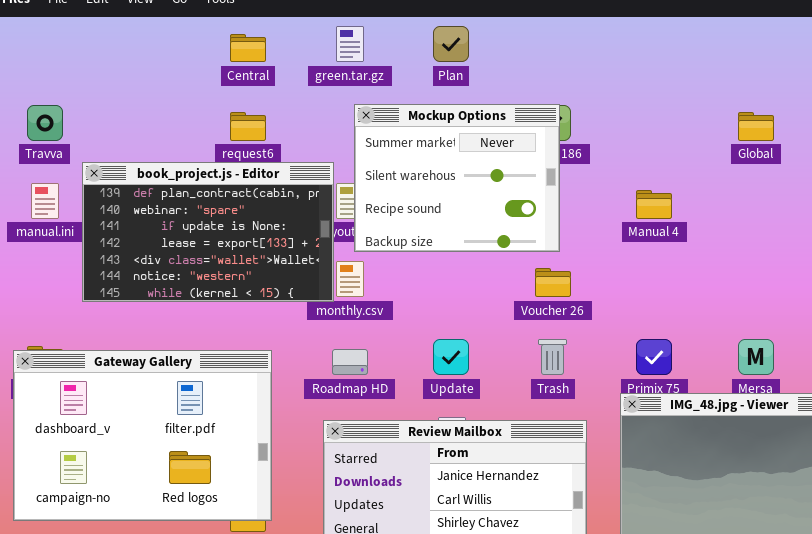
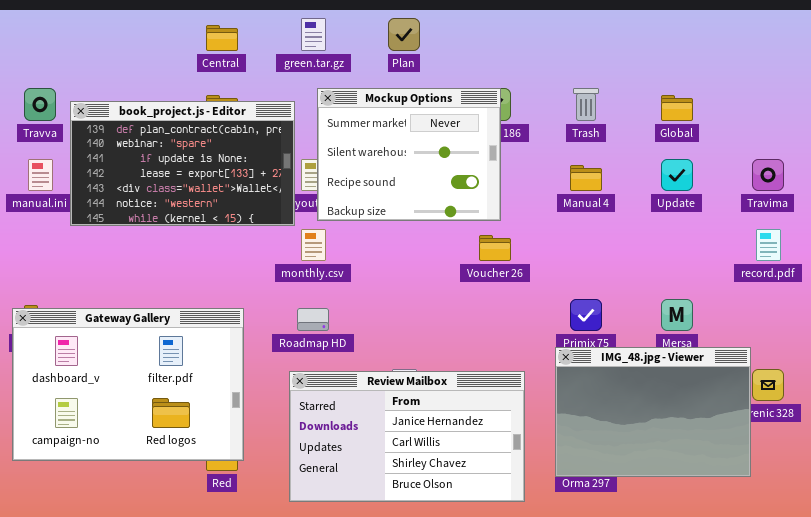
book_project.js - Editor: [82,162,334,302] -> [70,101,295,226], moved
Update: [433,339,469,375] -> [661,159,693,191], moved
Trash: [538,339,567,375] -> [573,88,599,121], moved

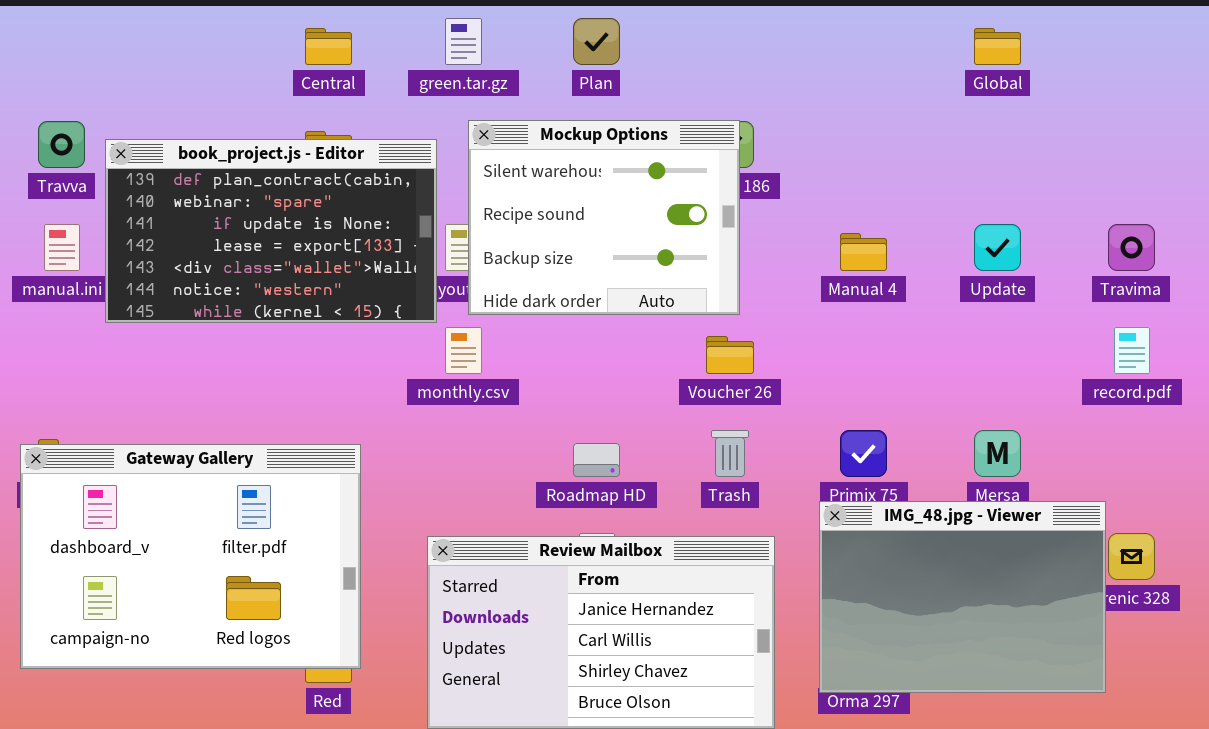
Mockup Options: [317,88,501,221] -> [468,120,740,315], scrolled down 1 row
Trash: [573,88,599,121] -> [711,430,749,477], moved
Global: [661,95,693,121] -> [974,28,1021,65], moved
Roadmap HD: [297,308,329,331] -> [573,443,620,477], moved

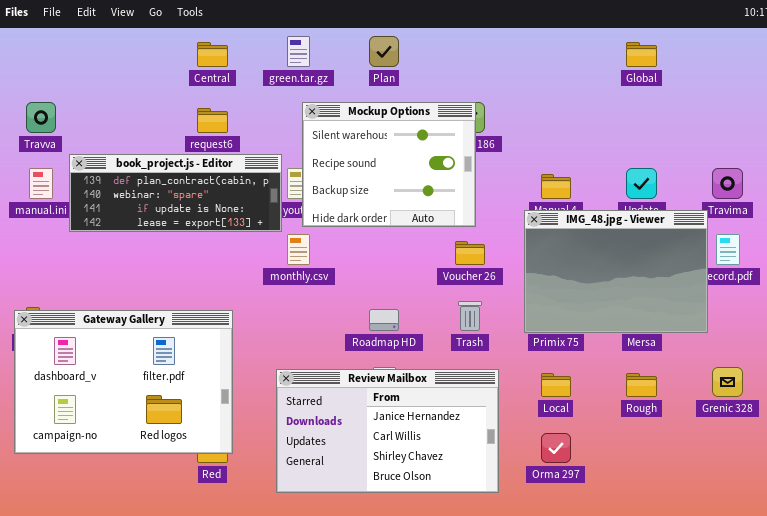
book_project.js - Editor: [105,139,437,323] -> [69,154,282,232], resized
IMG_48.jpg - Viewer: [819,501,1106,693] -> [524,210,708,333], moved

